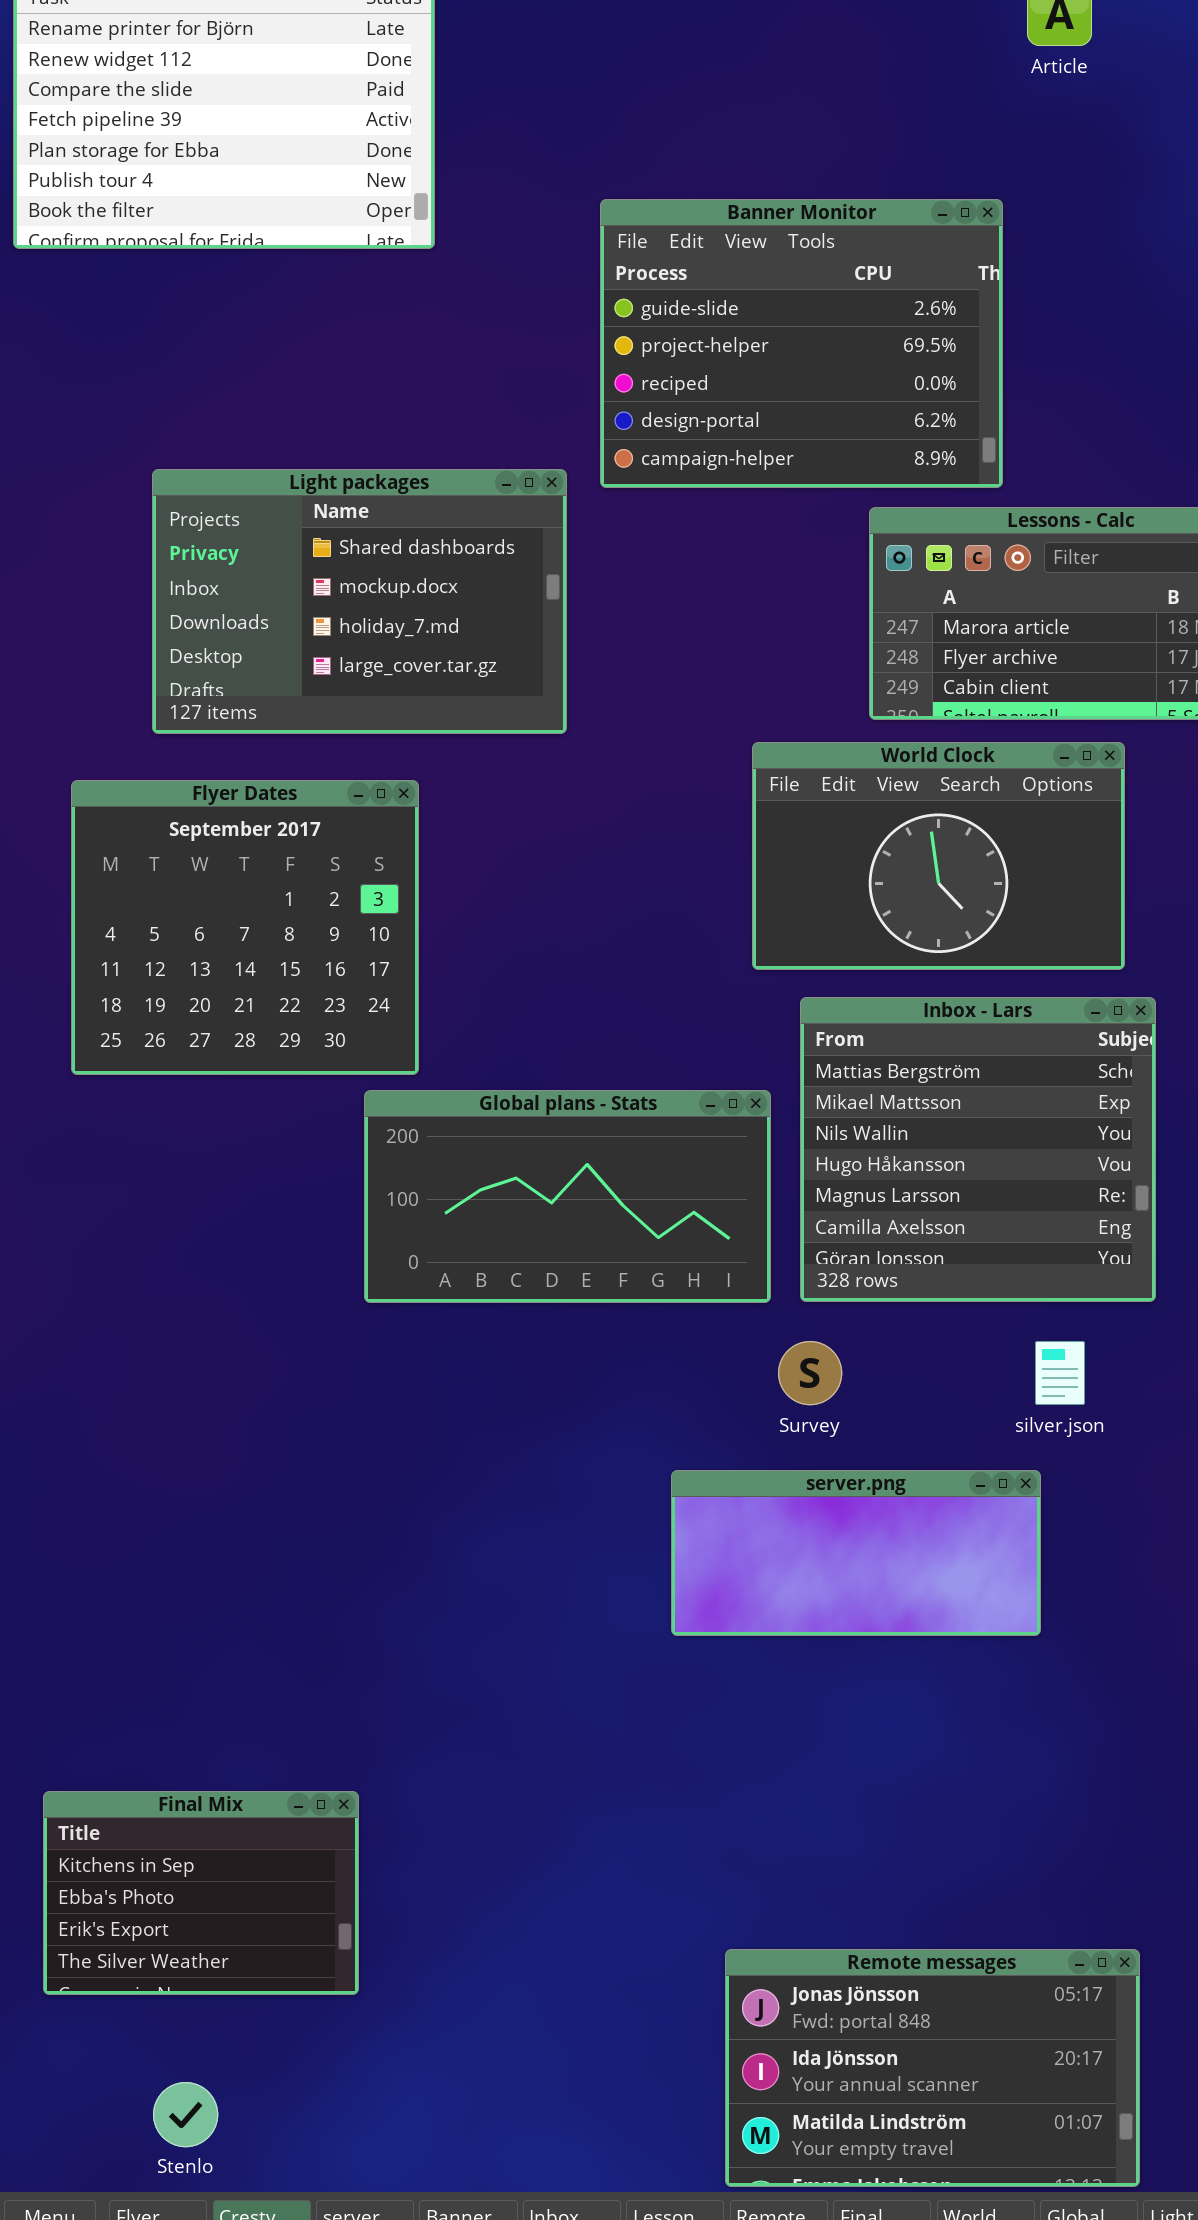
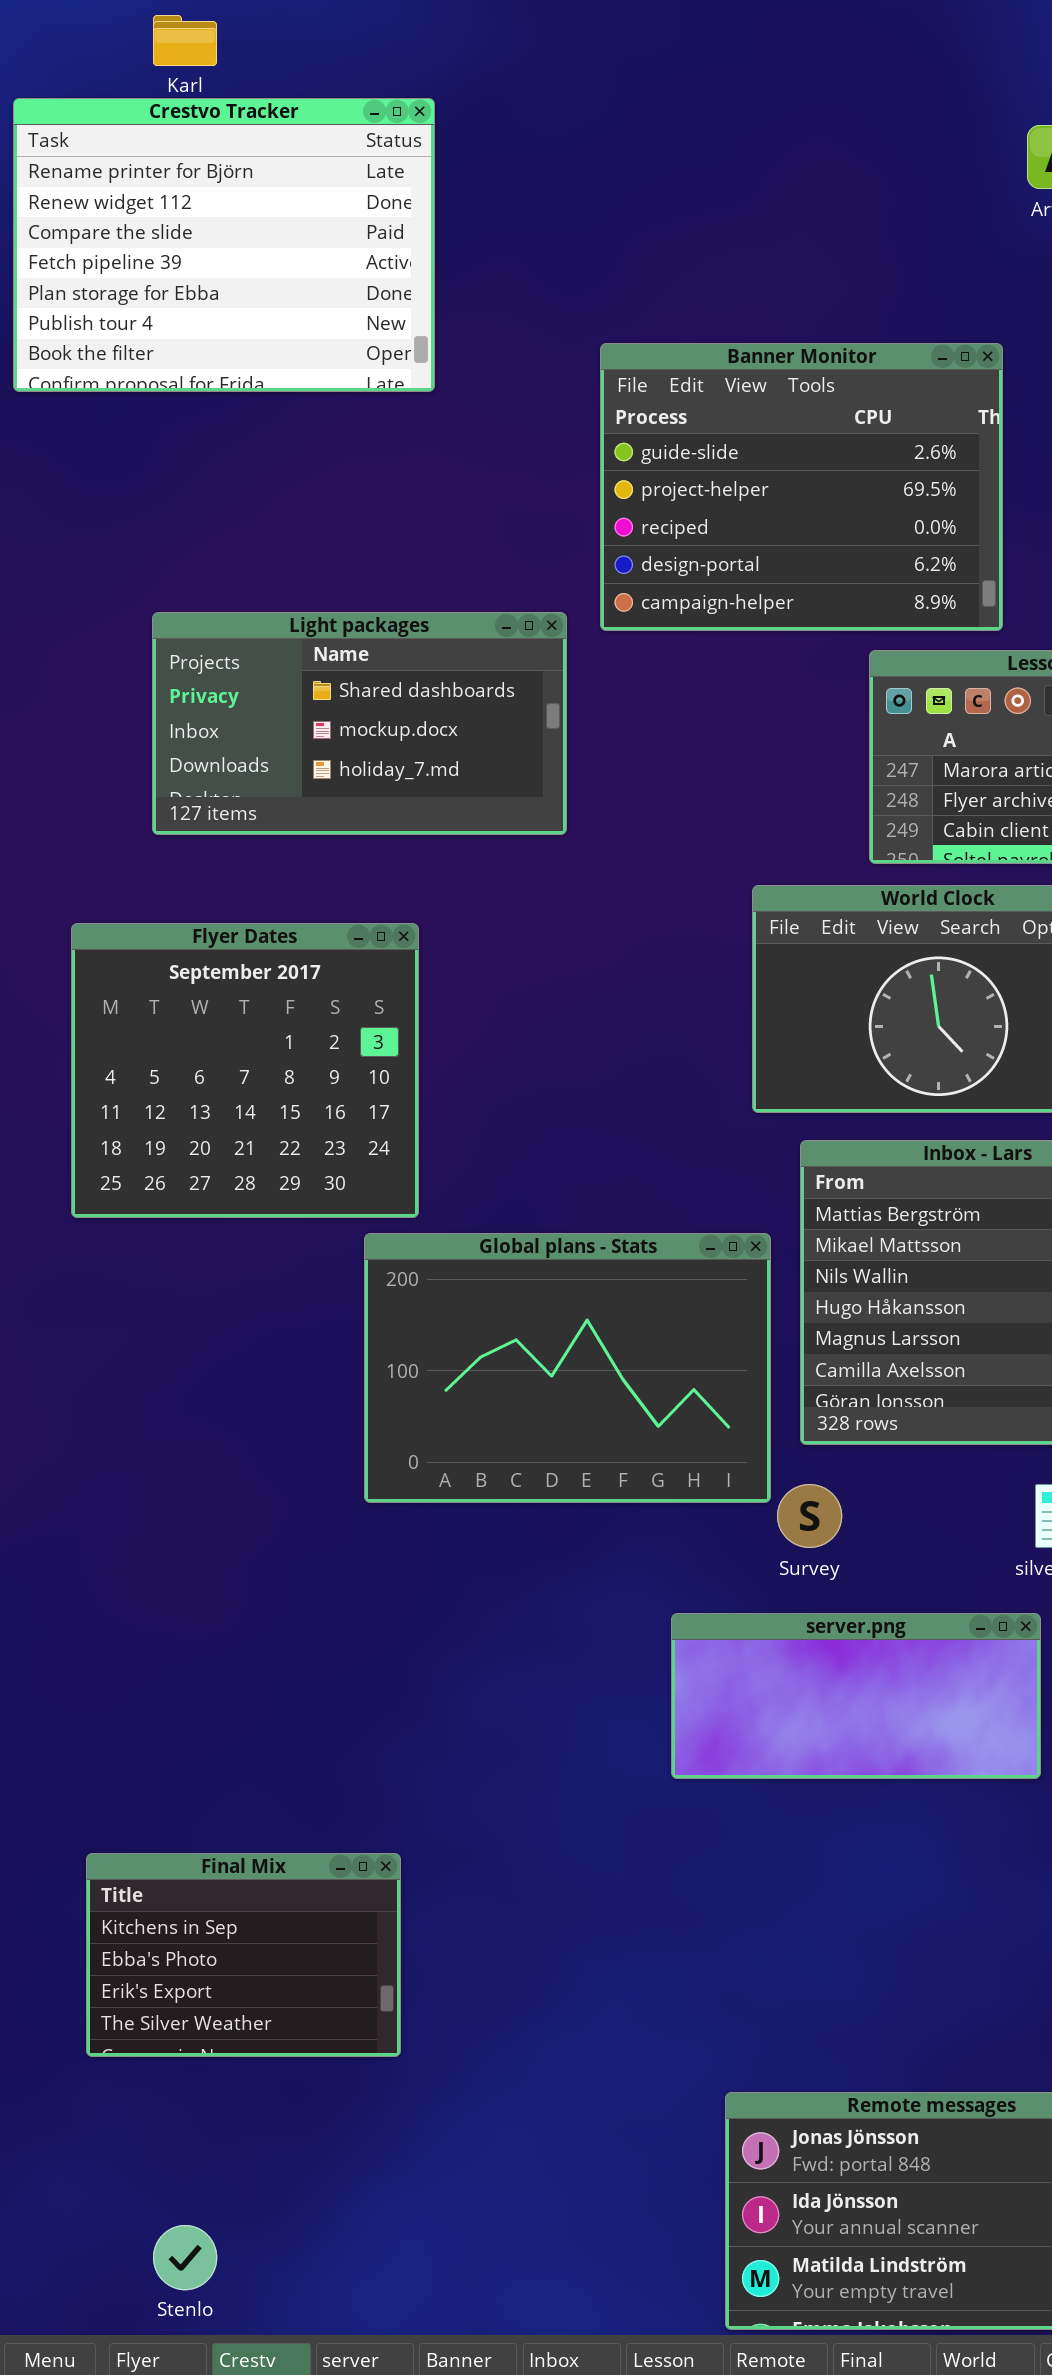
Light packages: [152,469,567,734] -> [152,612,567,835], resized
Global plans - Stats: [364,1090,771,1303] -> [364,1233,771,1503], resized
Final Mix: [43,1791,359,1995] -> [86,1853,401,2057], moved

